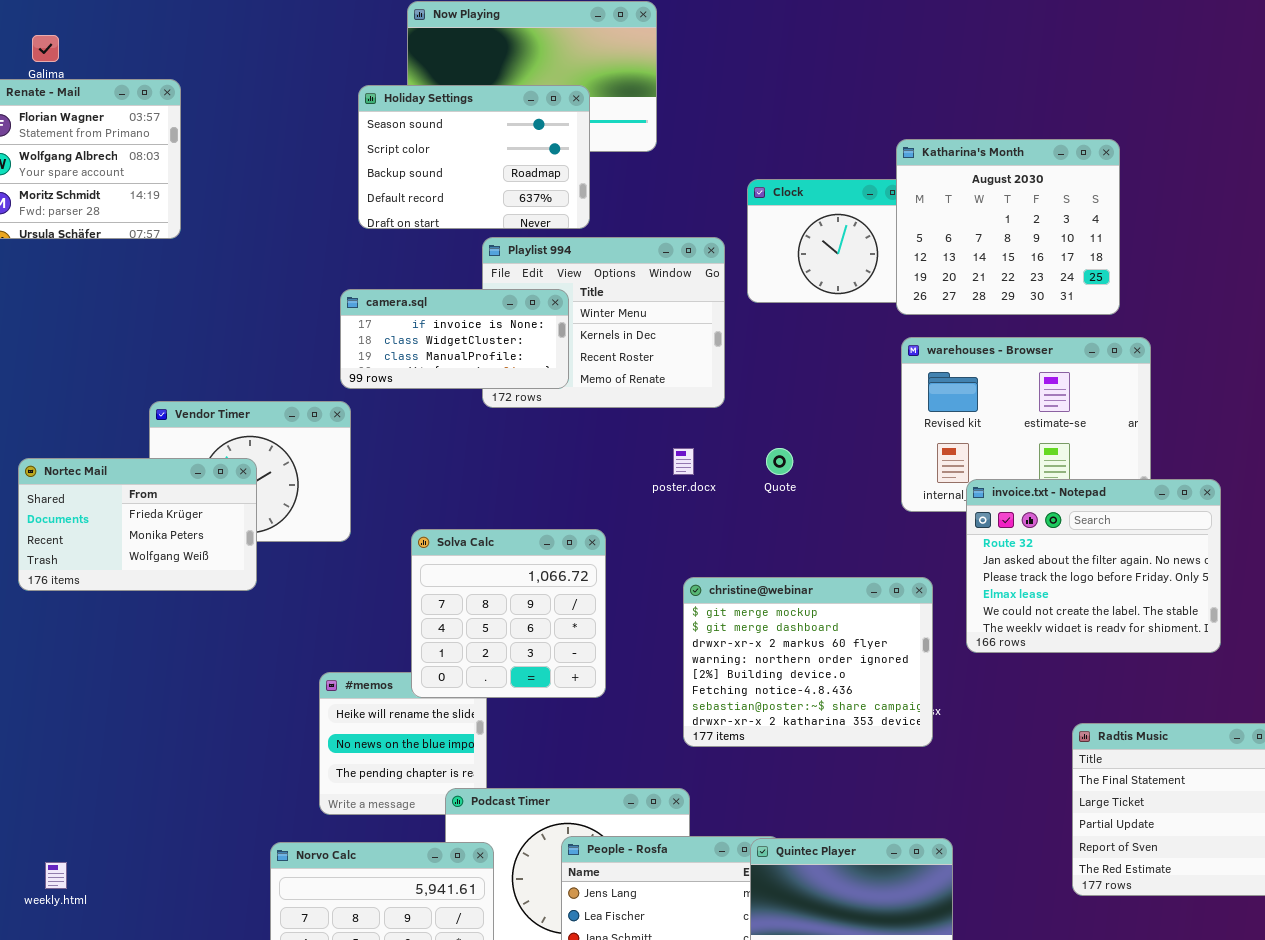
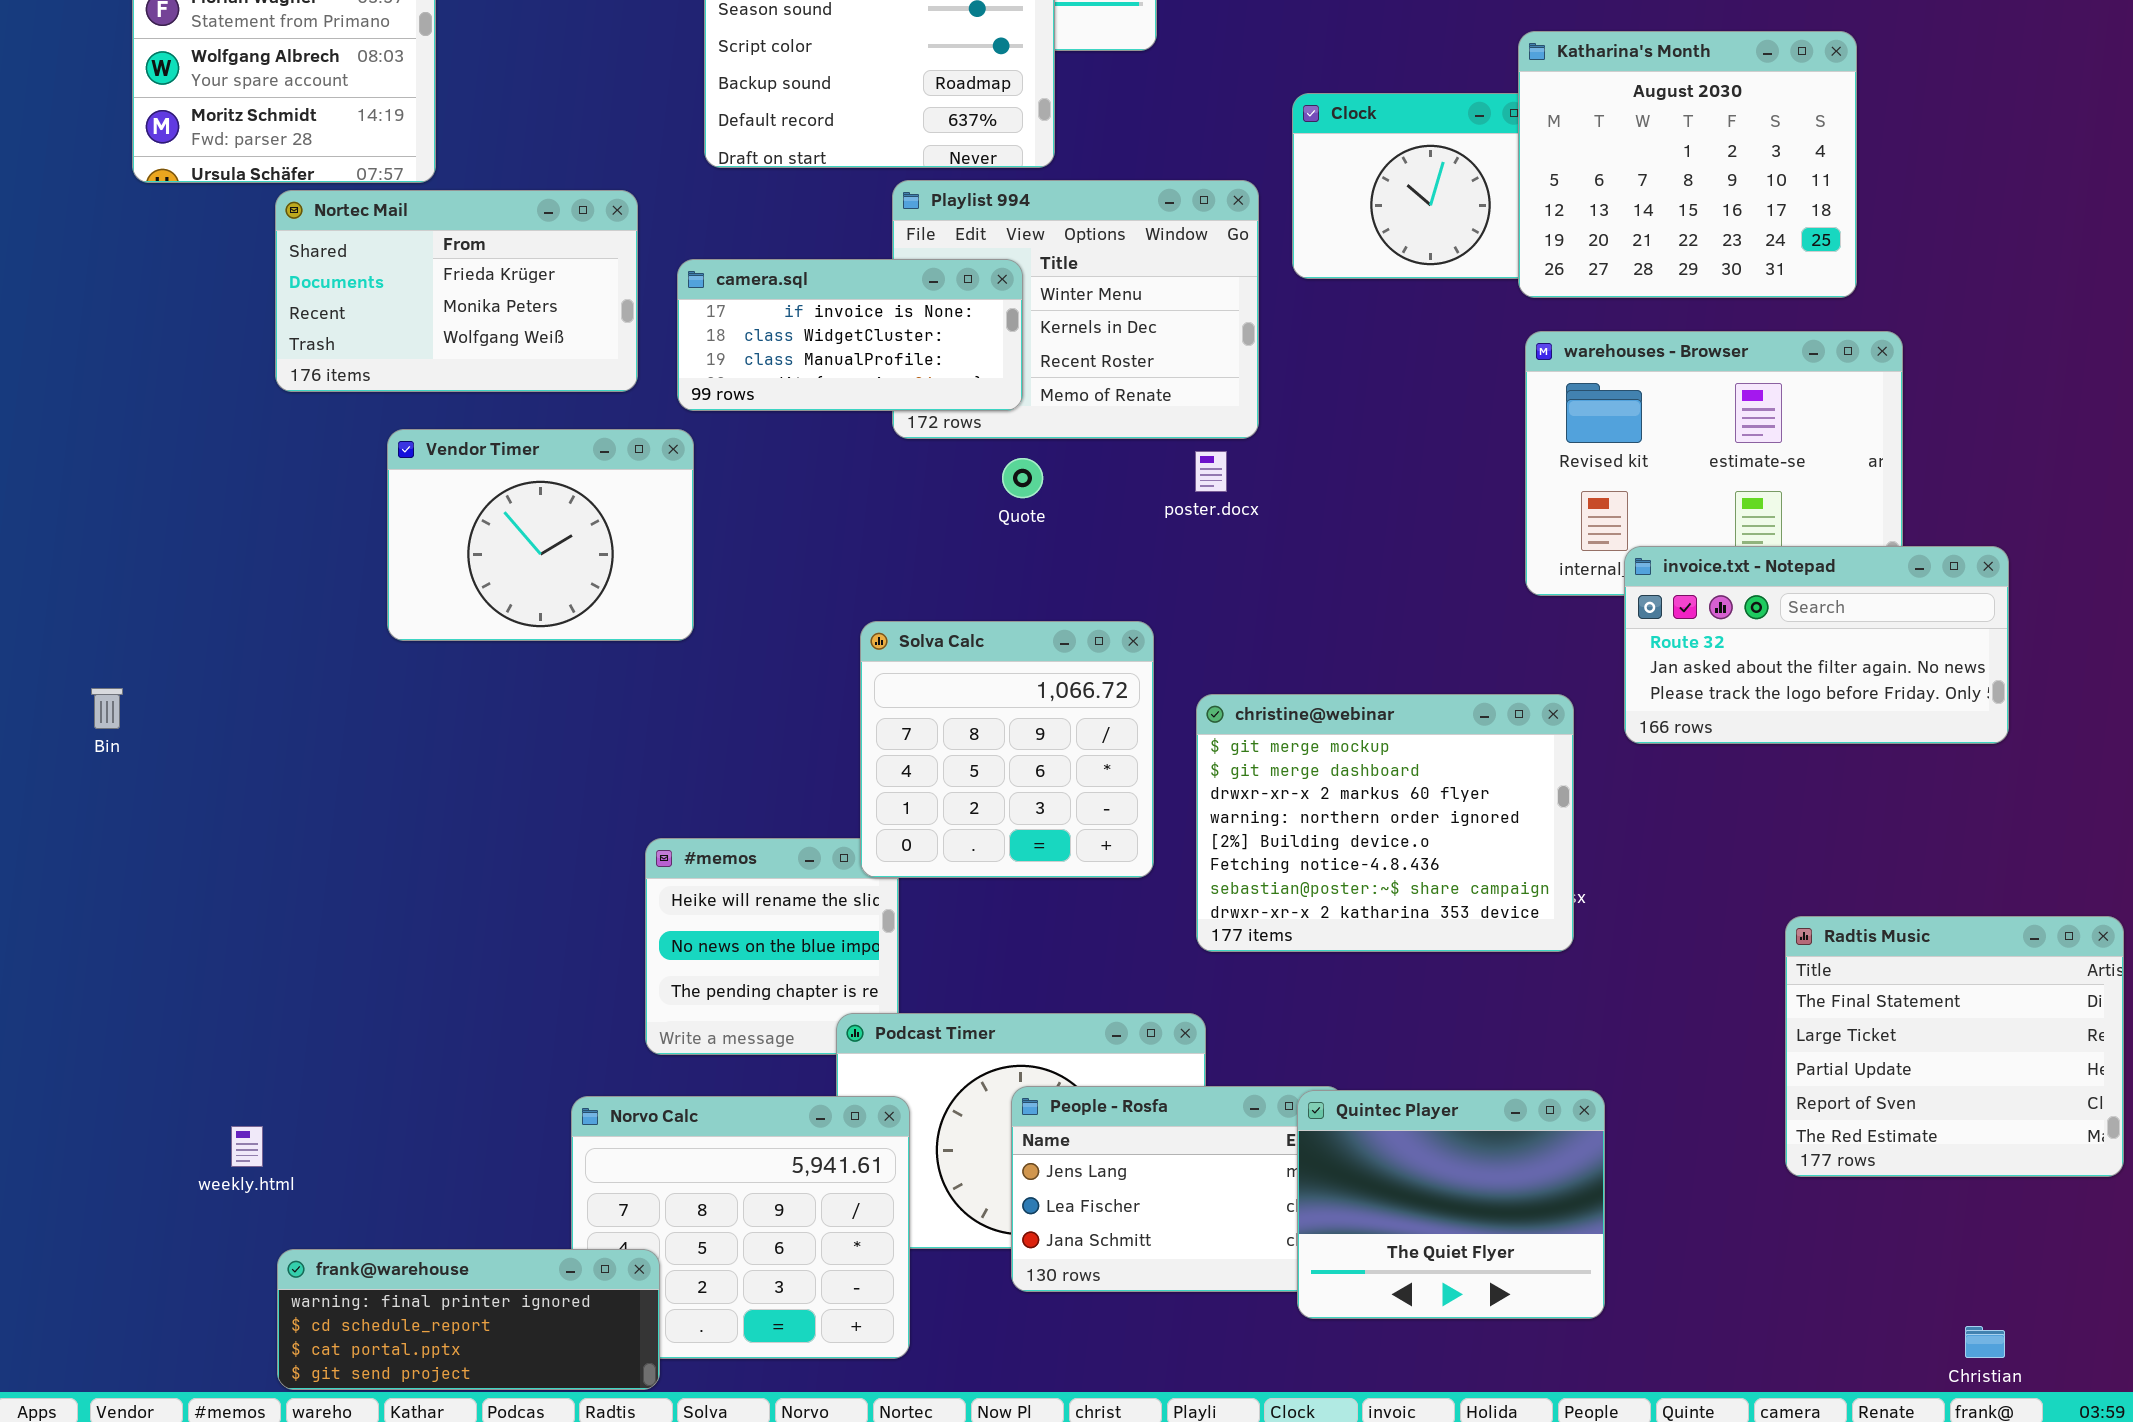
poster.docx: [673,448,694,475] -> [1195,451,1227,492], moved
Quote: [766,448,793,475] -> [1002,458,1043,498], moved
Nortec Mail: [18,458,257,591] -> [275,190,638,392], moved
invoice.txt - Notepad: [966,479,1221,653] -> [1624,546,2009,744], resized
Solva Calc: [411,529,606,698] -> [860,621,1154,878], moved

